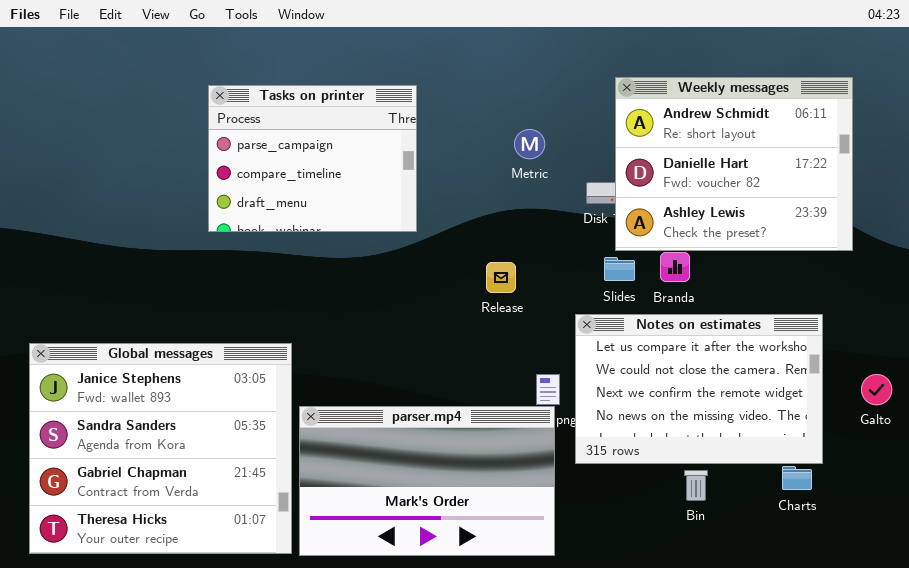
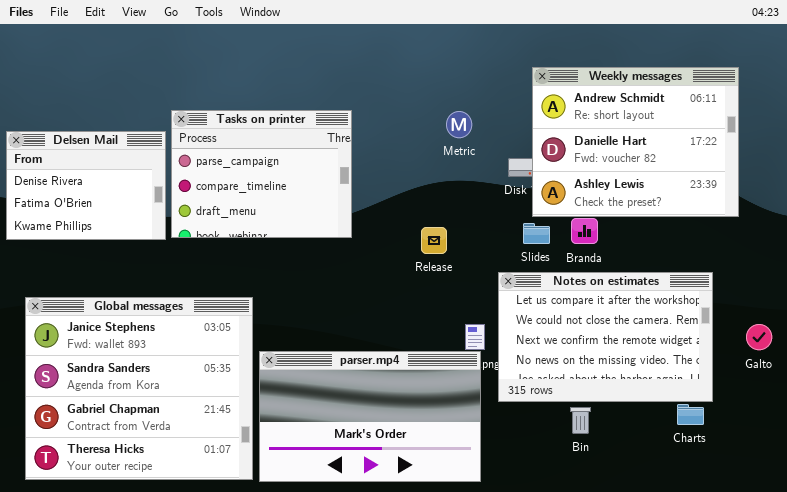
Tasks on printer: [208,85,417,232] -> [171,110,352,238], moved
Delsen Mail: none -> [6,131,166,240], opened
Bin: [684,470,708,501] -> [570,407,591,434], moved

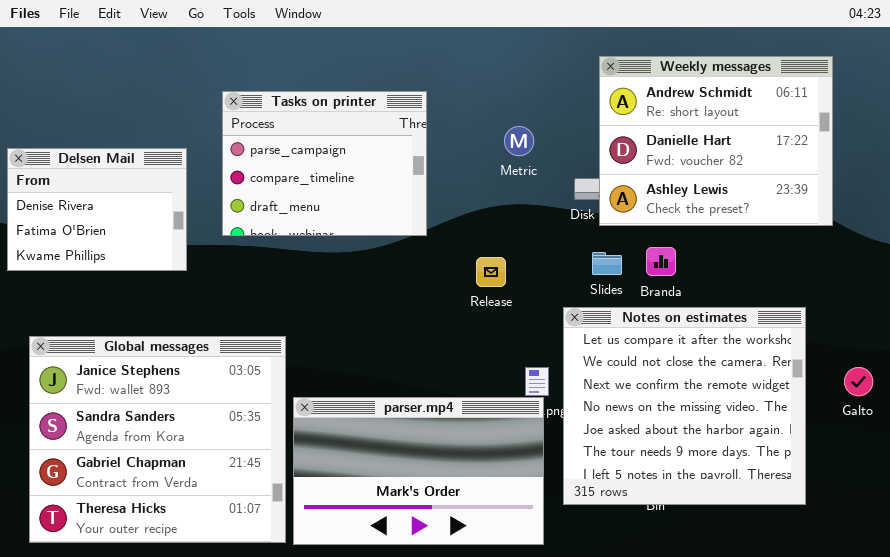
Weekly messages: [532,67,739,217] -> [599,56,833,226], moved
Tasks on printer: [171,110,352,238] -> [222,91,427,236], moved
Notes on estimates: [498,272,713,402] -> [563,307,806,505], resized

